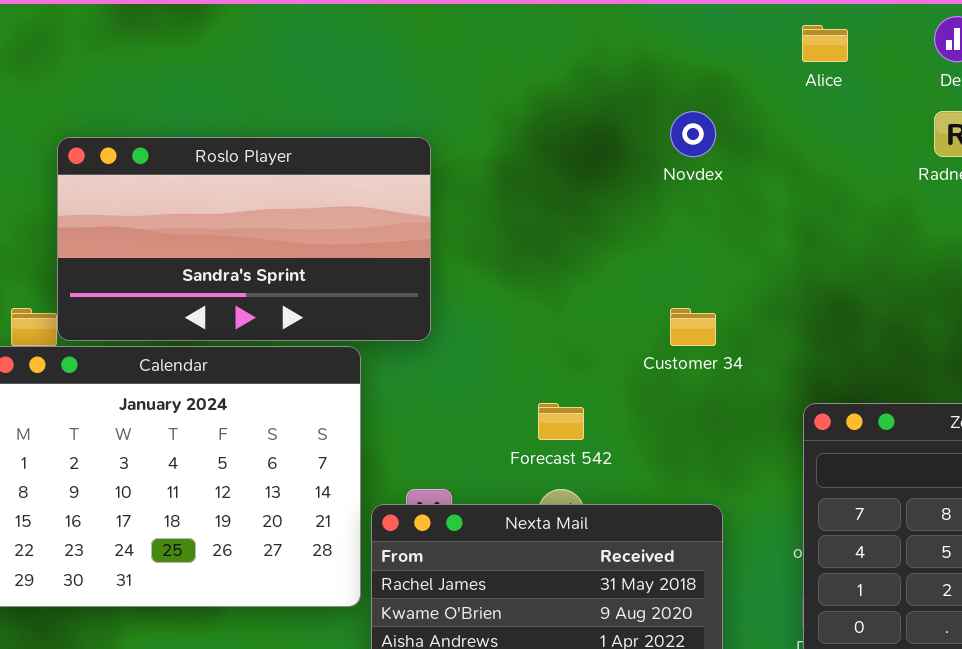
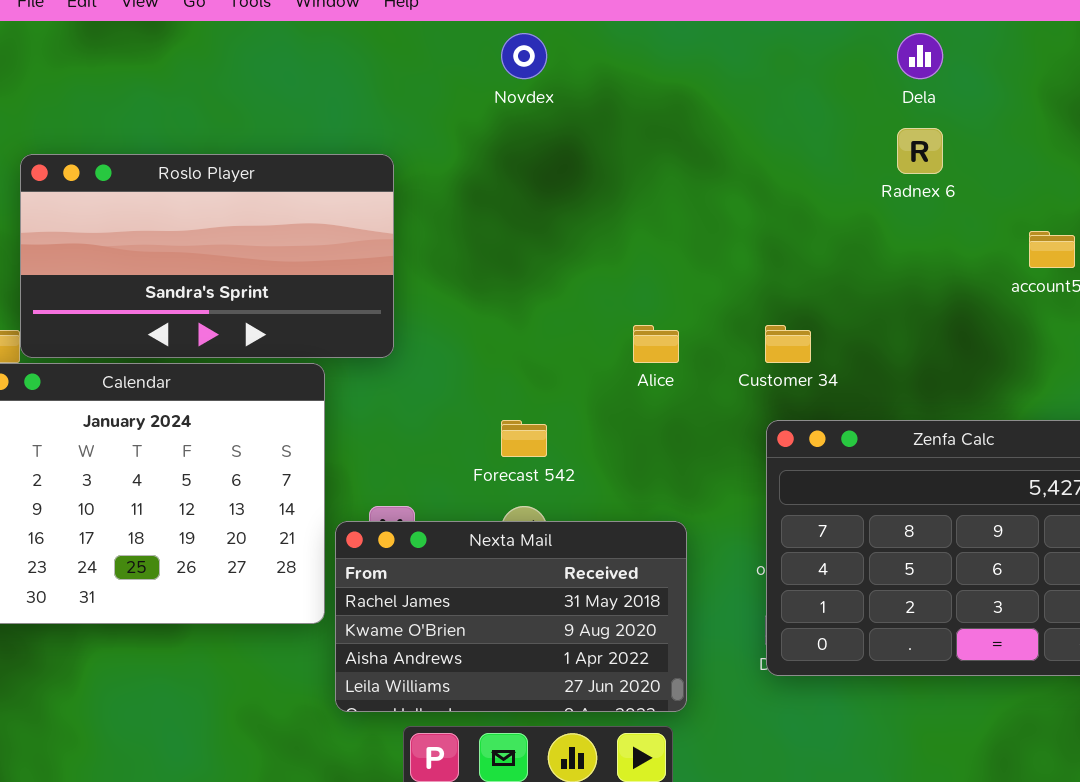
Alice: [802,25,848,62] -> [633,325,679,363], moved
Novdex: [670,111,716,157] -> [501,33,547,79], moved
Customer 34: [670,308,716,346] -> [765,325,811,363], moved

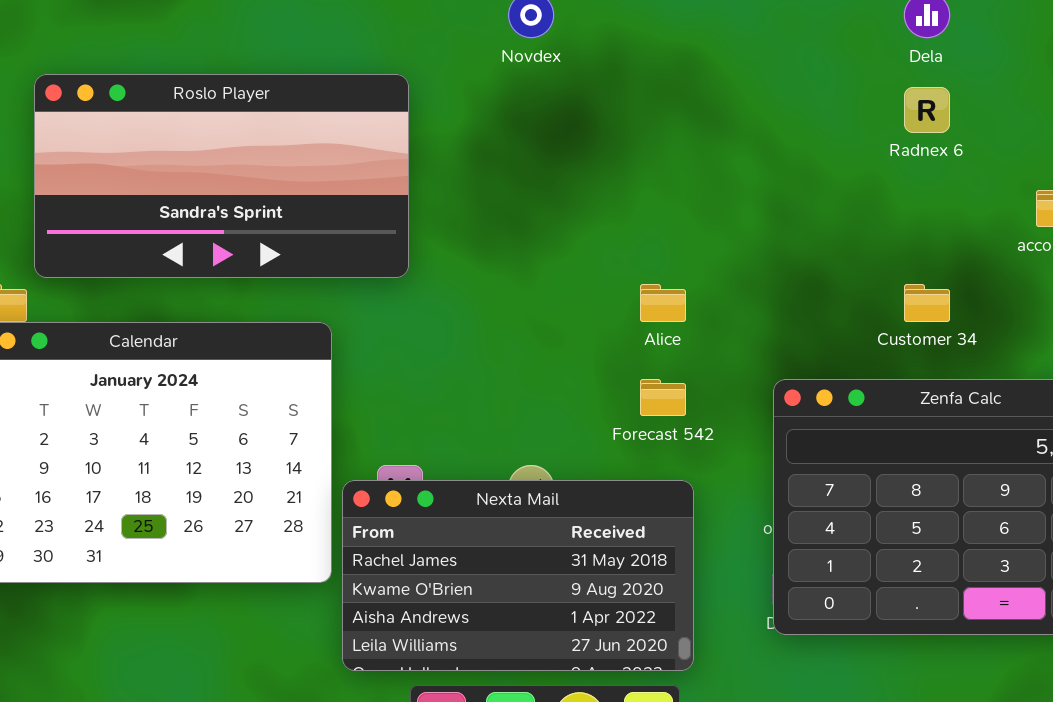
Roslo Player: [20,154,394,358] -> [34,74,409,278], moved
Customer 34: [765,325,811,363] -> [904,284,950,322], moved
Forecast 542: [501,420,547,457] -> [640,379,686,416], moved

